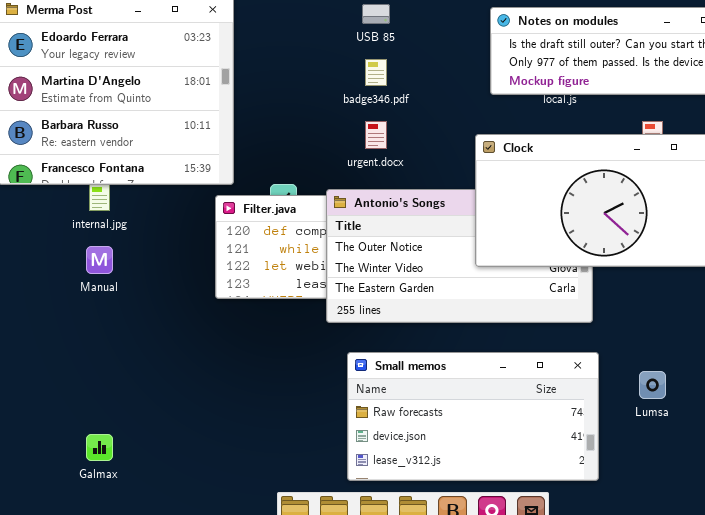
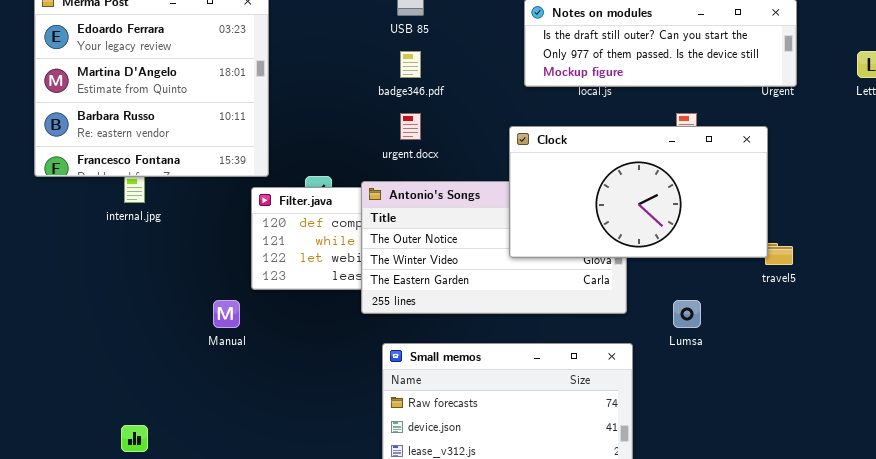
Manual: [86,246,113,274] -> [213,300,240,328], moved
Lumsa: [639,371,666,399] -> [673,300,701,328], moved

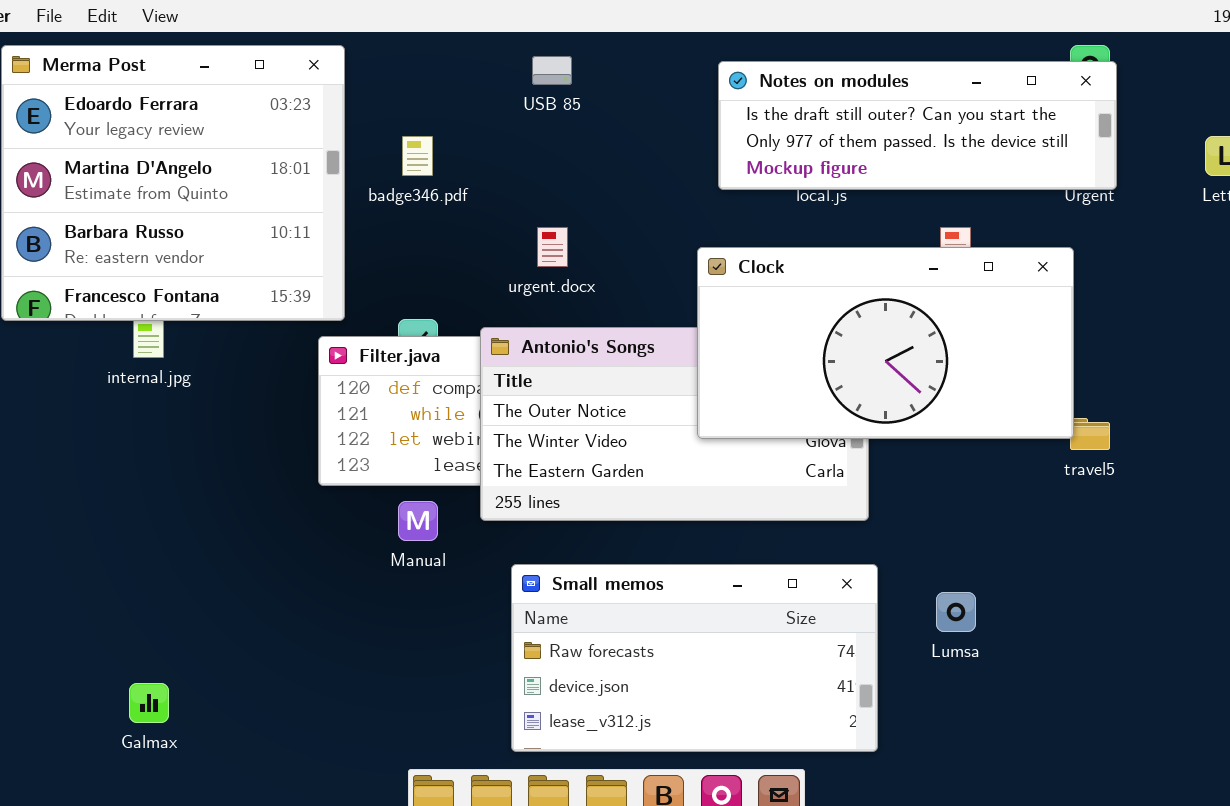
badge346.pdf: [400,51,421,78] -> [402,136,433,176], moved
Manual: [213,300,240,328] -> [398,501,438,541], moved
Lumsa: [673,300,701,328] -> [936,592,976,632], moved

